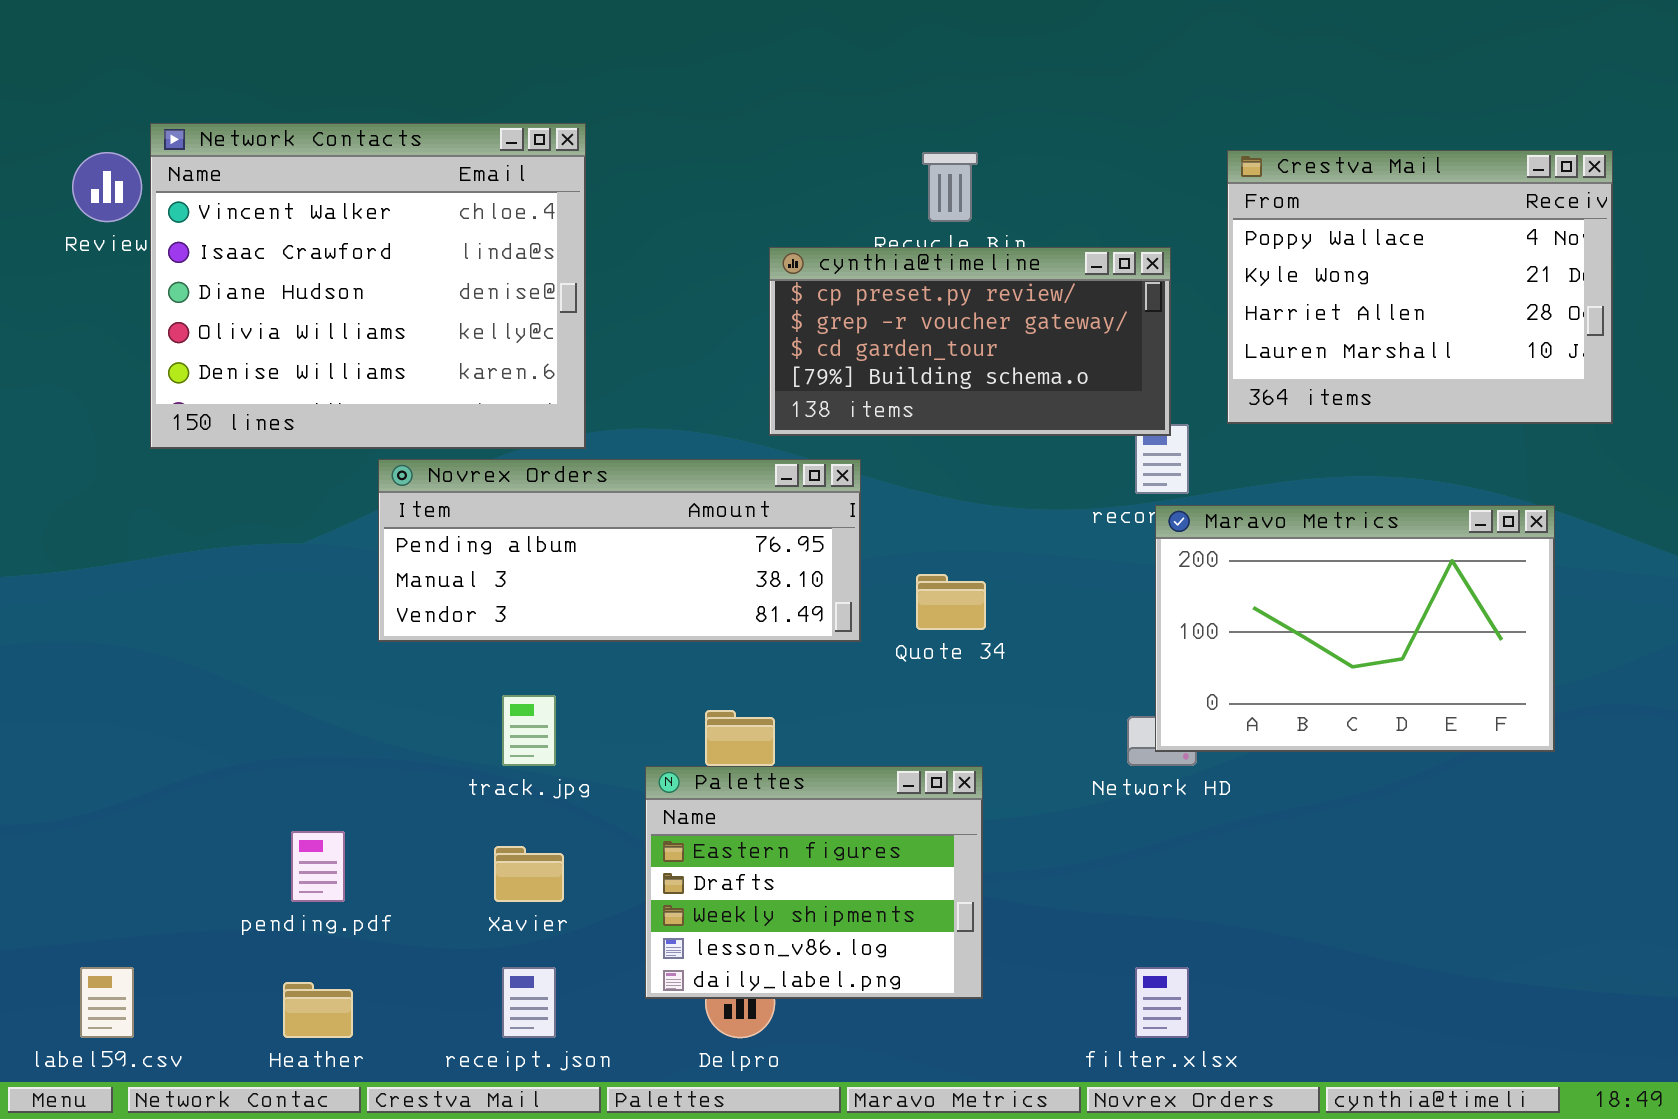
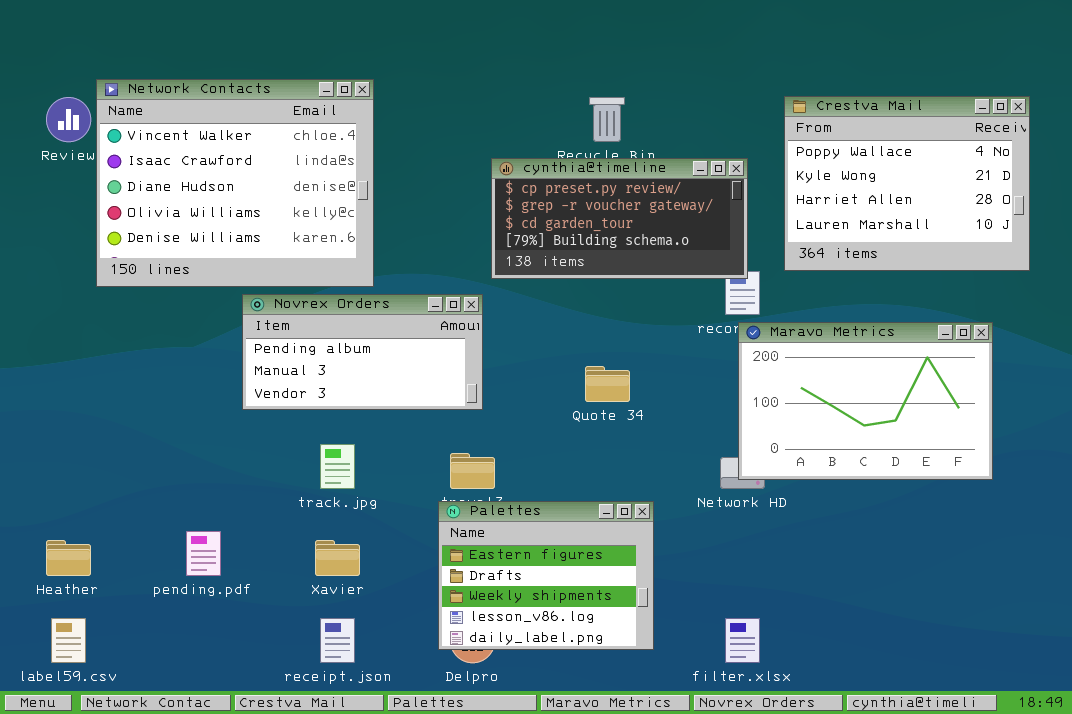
Novrex Orders: [378,459,861,642] -> [242,294,483,410], resized
Palettes: [645,766,983,999] -> [438,501,654,650], moved
Heather: [283,982,353,1038] -> [46,540,91,576], moved

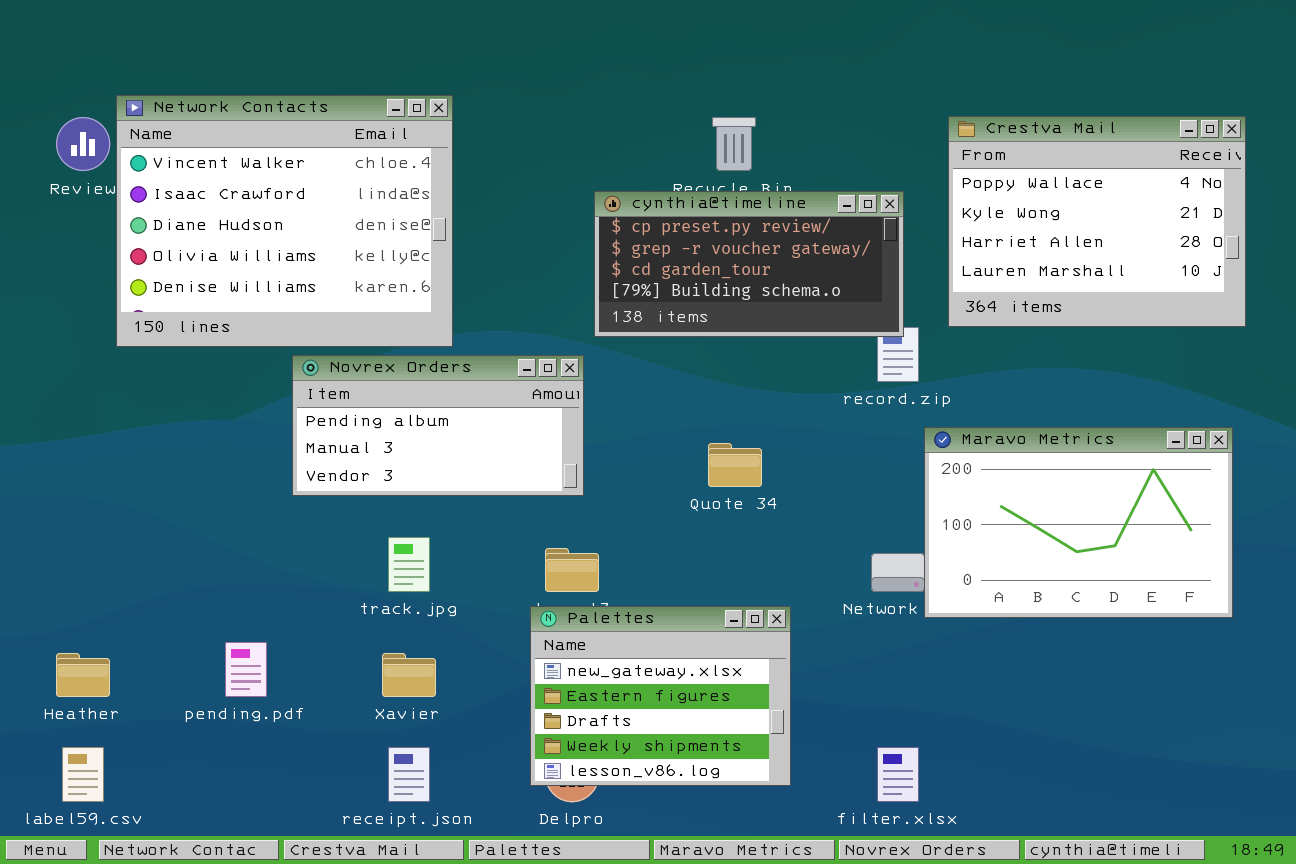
Maravo Metrics: [738,322,993,480] -> [924,427,1233,618], moved
Palettes: [438,501,654,650] -> [530,606,791,786], scrolled up 1 row

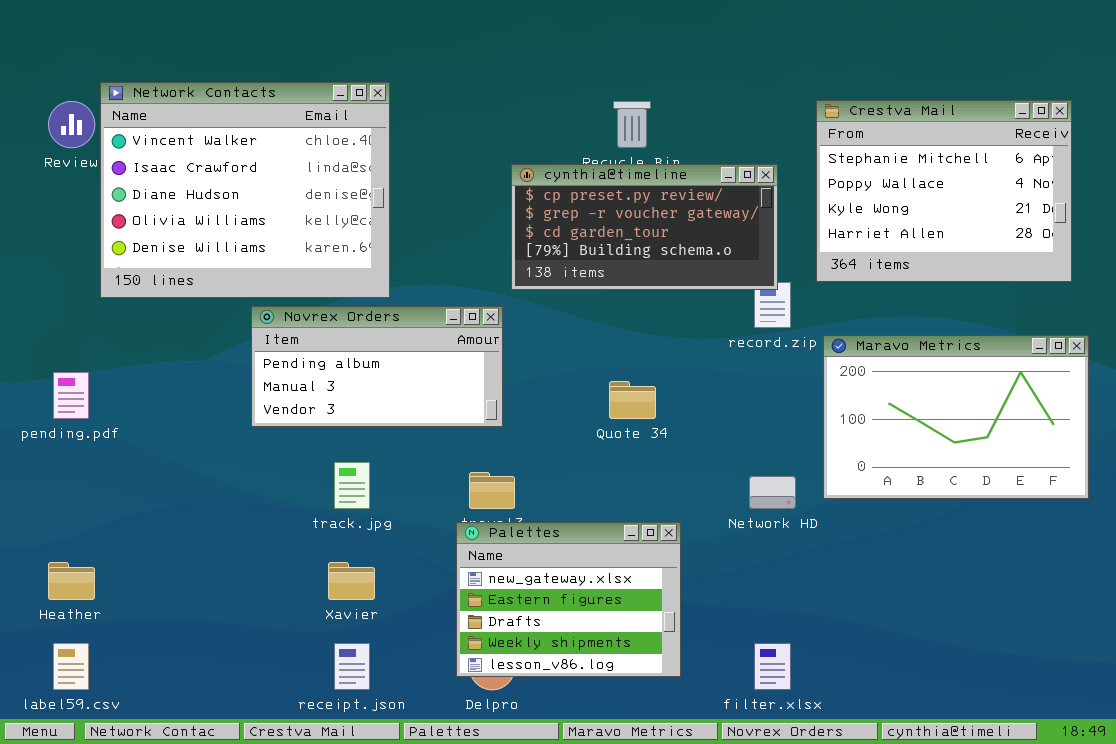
Crestva Mail: [948,116,1246,327] -> [816,100,1072,282], scrolled up 1 row
Maravo Metrics: [924,427,1233,618] -> [823,335,1089,499], moved
pending.pdf: [225,642,267,697] -> [53,372,89,419], moved

